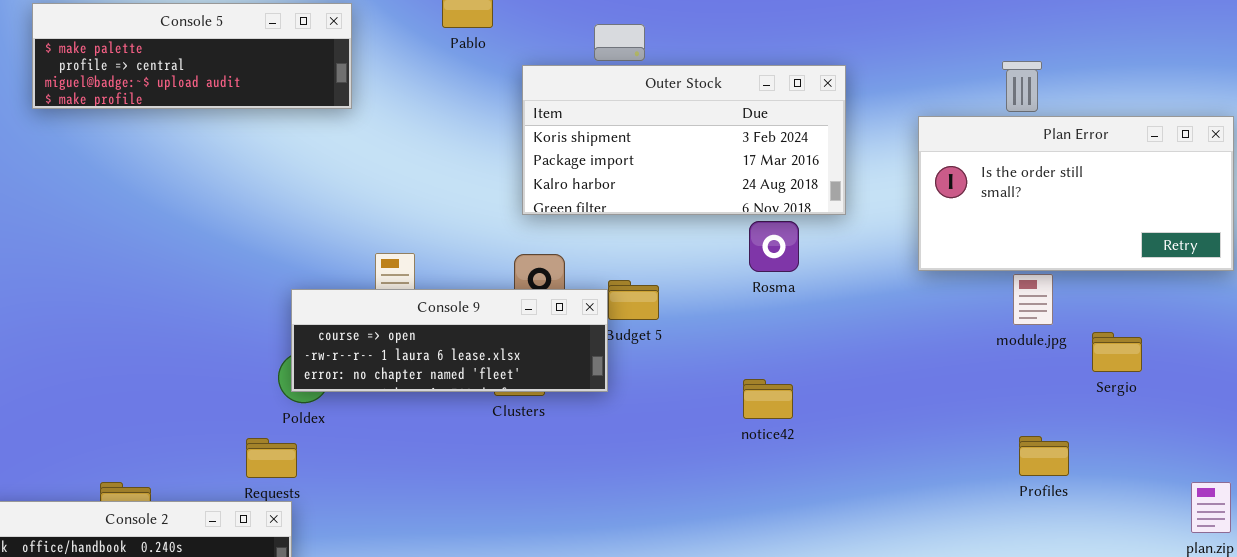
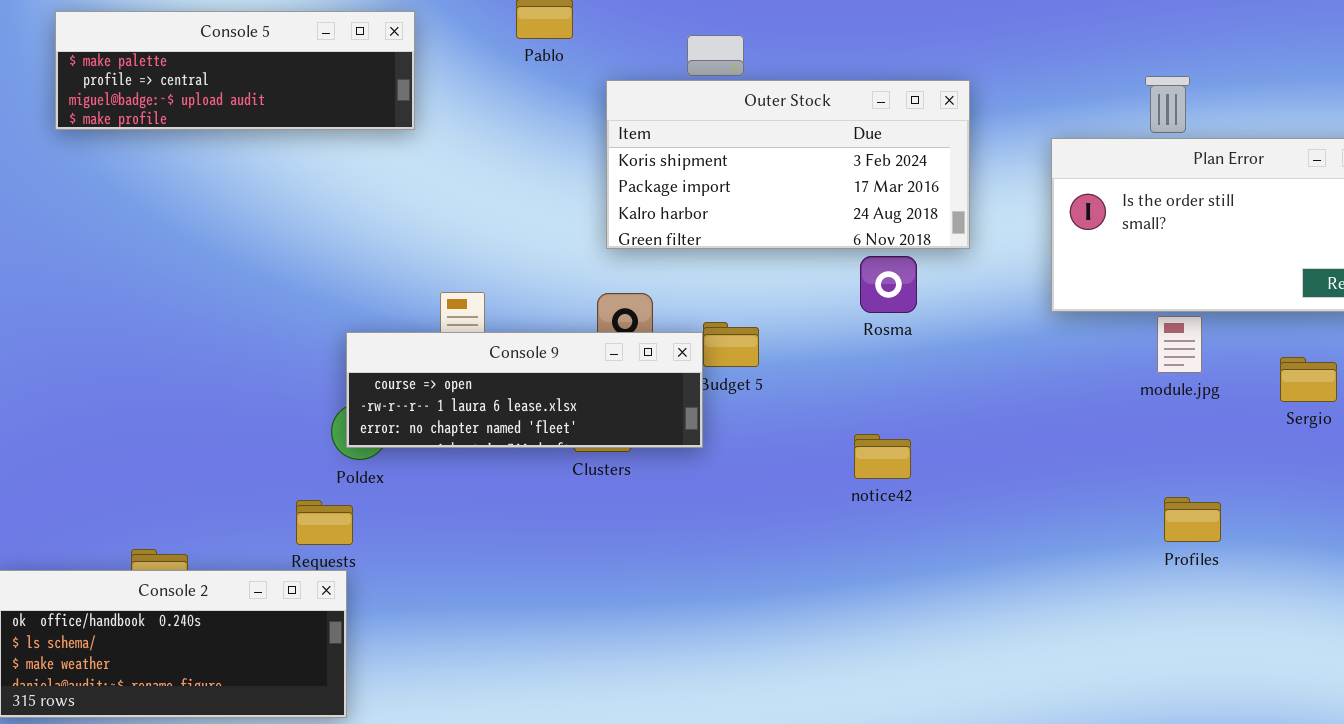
Sergio: [1092,332,1142,372] -> [1280,357,1337,402], moved

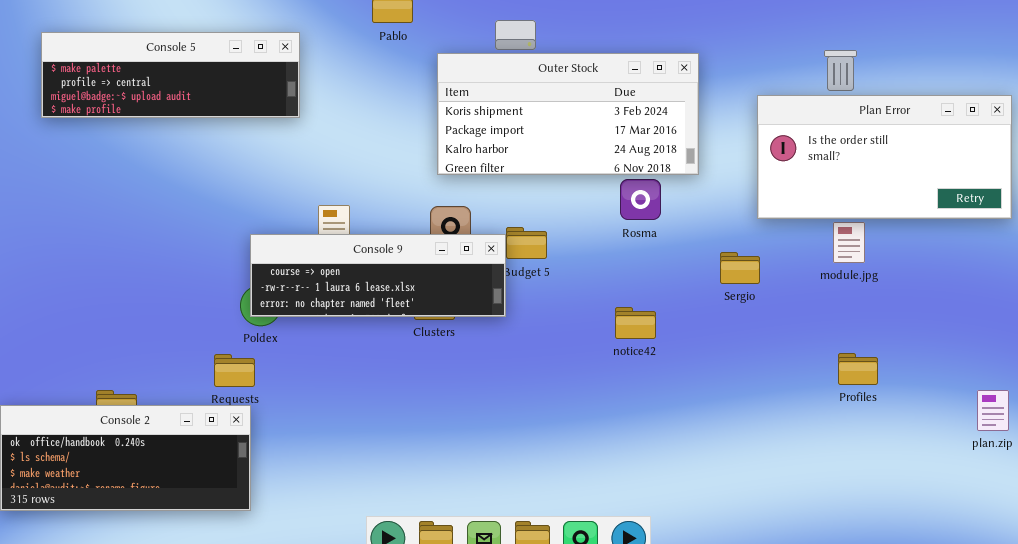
Console 5: [55,11,415,130] -> [41,32,300,118], moved
Sergio: [1280,357,1337,402] -> [720,252,760,284], moved

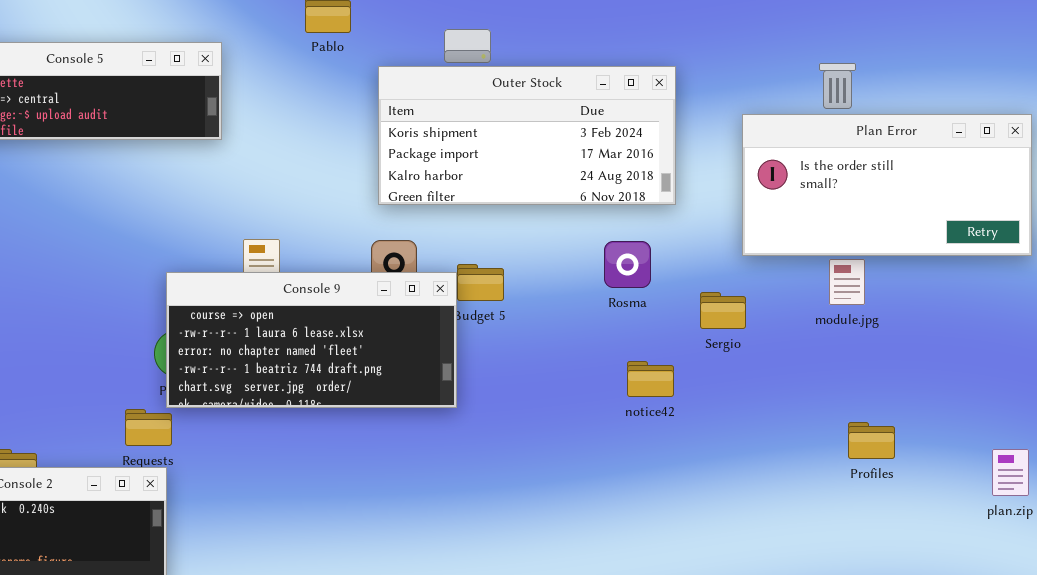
Rosma: [620,179,661,220] -> [604,241,651,288], moved
Console 9: [250,234,506,317] -> [166,272,457,408], resized
notice42: [615,307,656,339] -> [627,361,674,397], moved
Profiles: [838,353,878,385] -> [848,422,895,459], moved

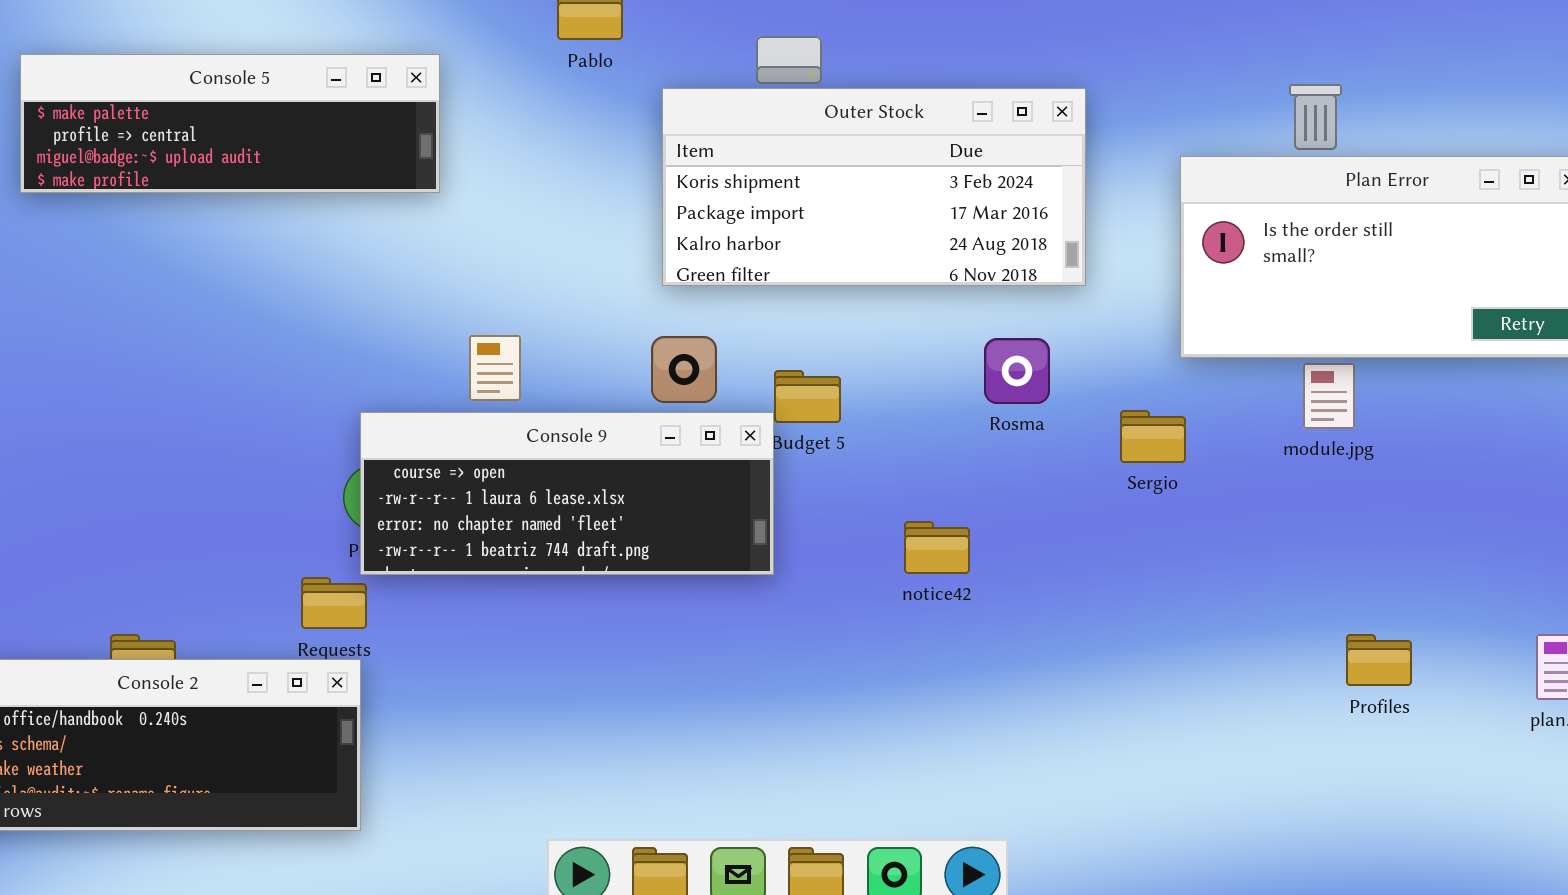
Console 9: [166,272,457,408] -> [360,412,774,575], resized
notice42: [627,361,674,397] -> [904,521,970,574], moved
Profiles: [848,422,895,459] -> [1346,634,1412,686], moved

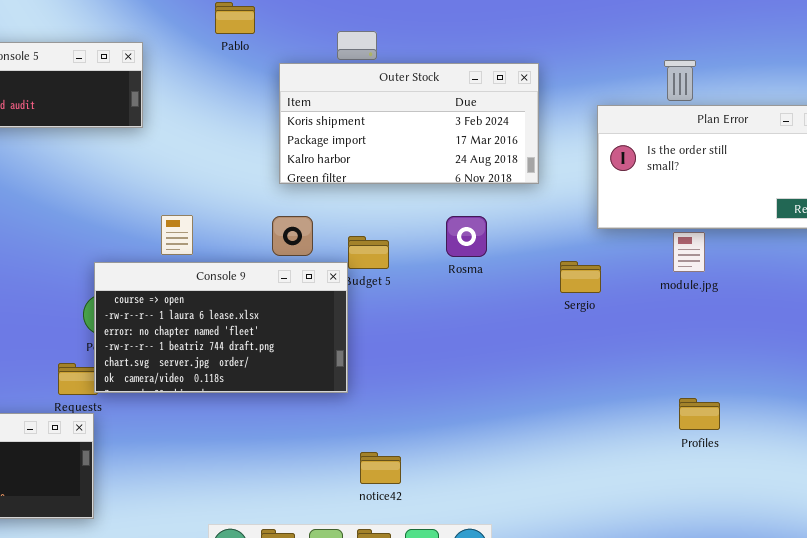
Rosma: [984,338,1050,404] -> [446,216,487,257], moved
Console 9: [360,412,774,575] -> [94,262,348,393], resized
notice42: [904,521,970,574] -> [360,452,401,484], moved
Profiles: [1346,634,1412,686] -> [679,398,720,430], moved

